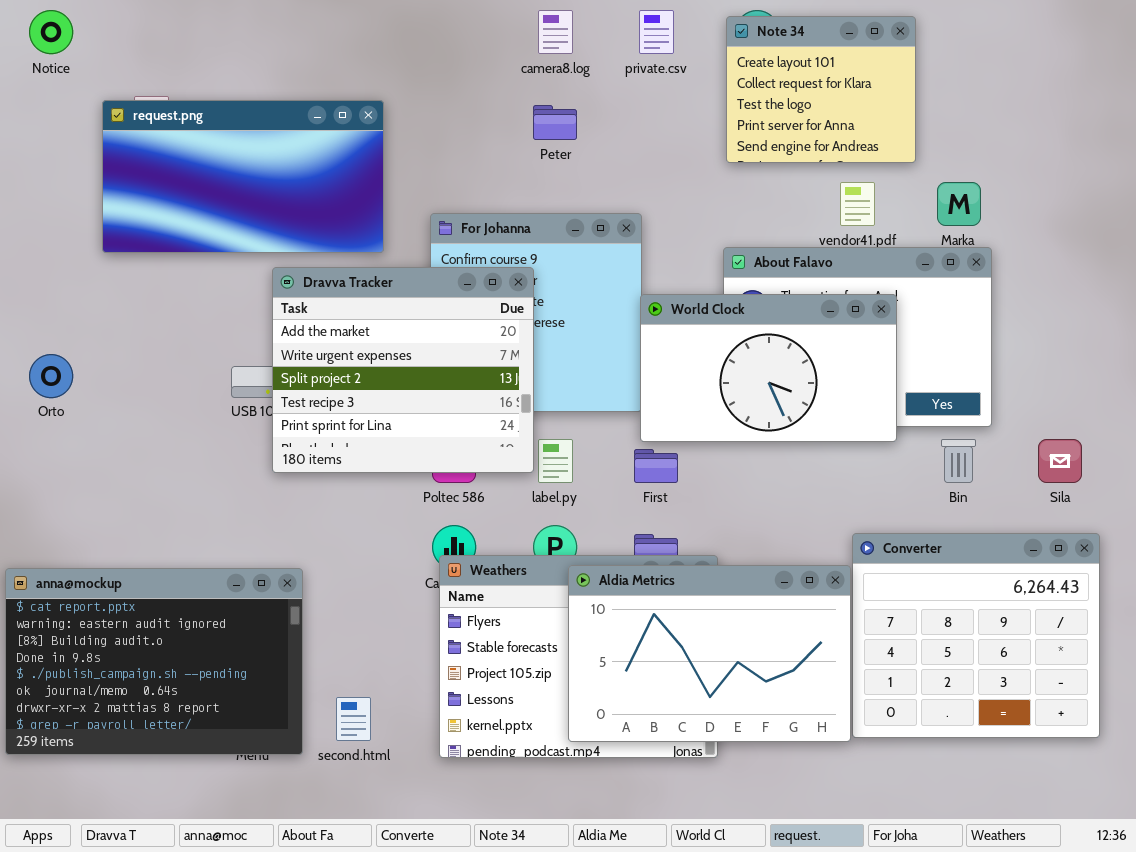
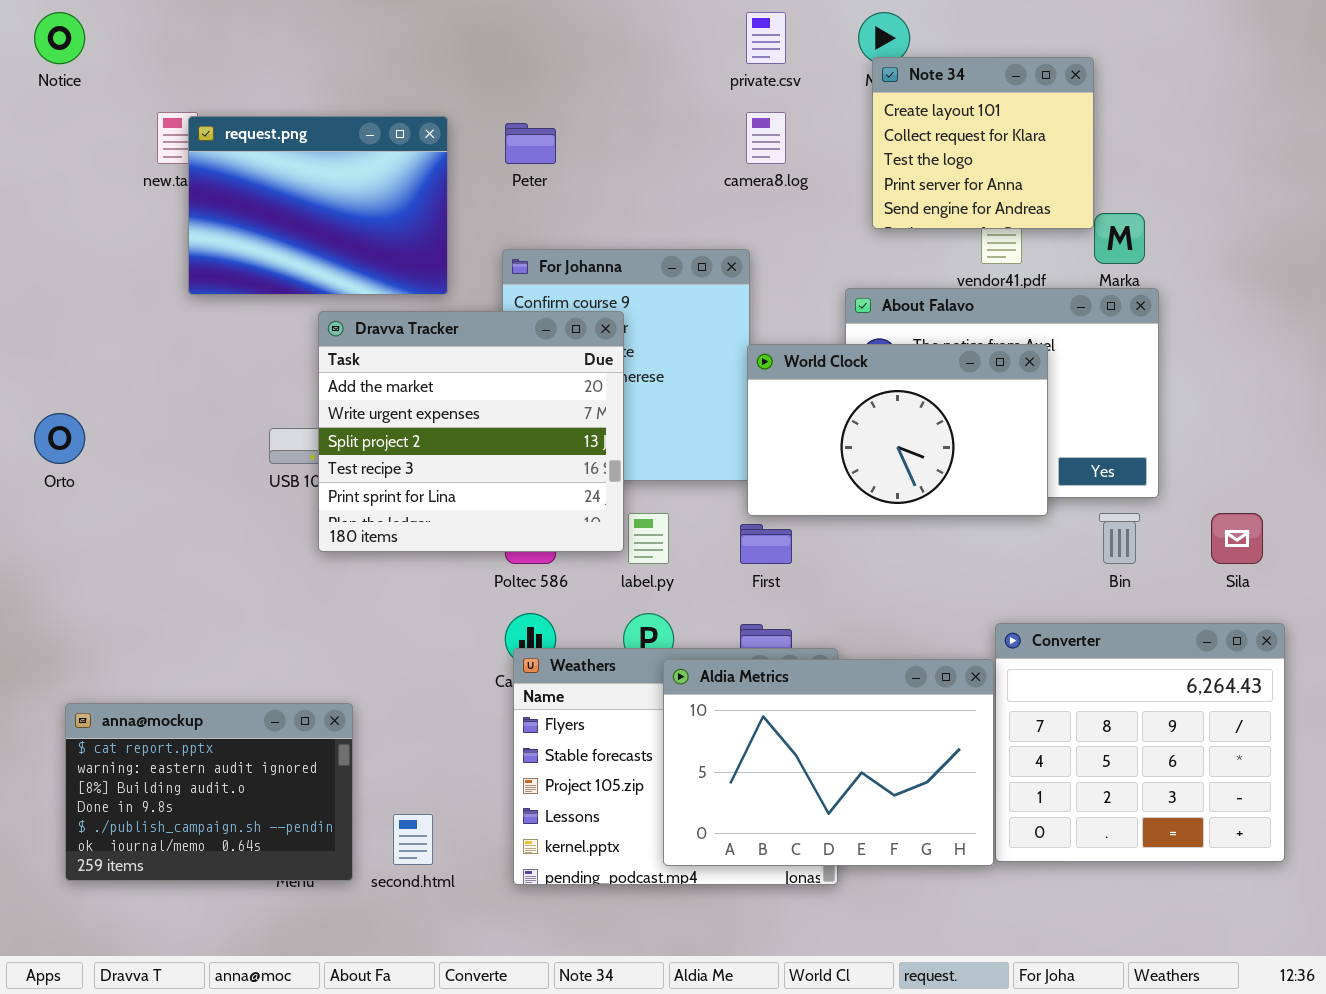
camera8.log: [538,10,573,54] -> [746,112,786,164], moved
Note 34: [726,16,916,163] -> [872,57,1094,229], moved
request.png: [102,100,384,253] -> [188,116,448,295], resized
Peter: [533,105,577,140] -> [505,123,556,164], moved
anna@mockup: [5,568,303,755] -> [65,703,353,881], resized

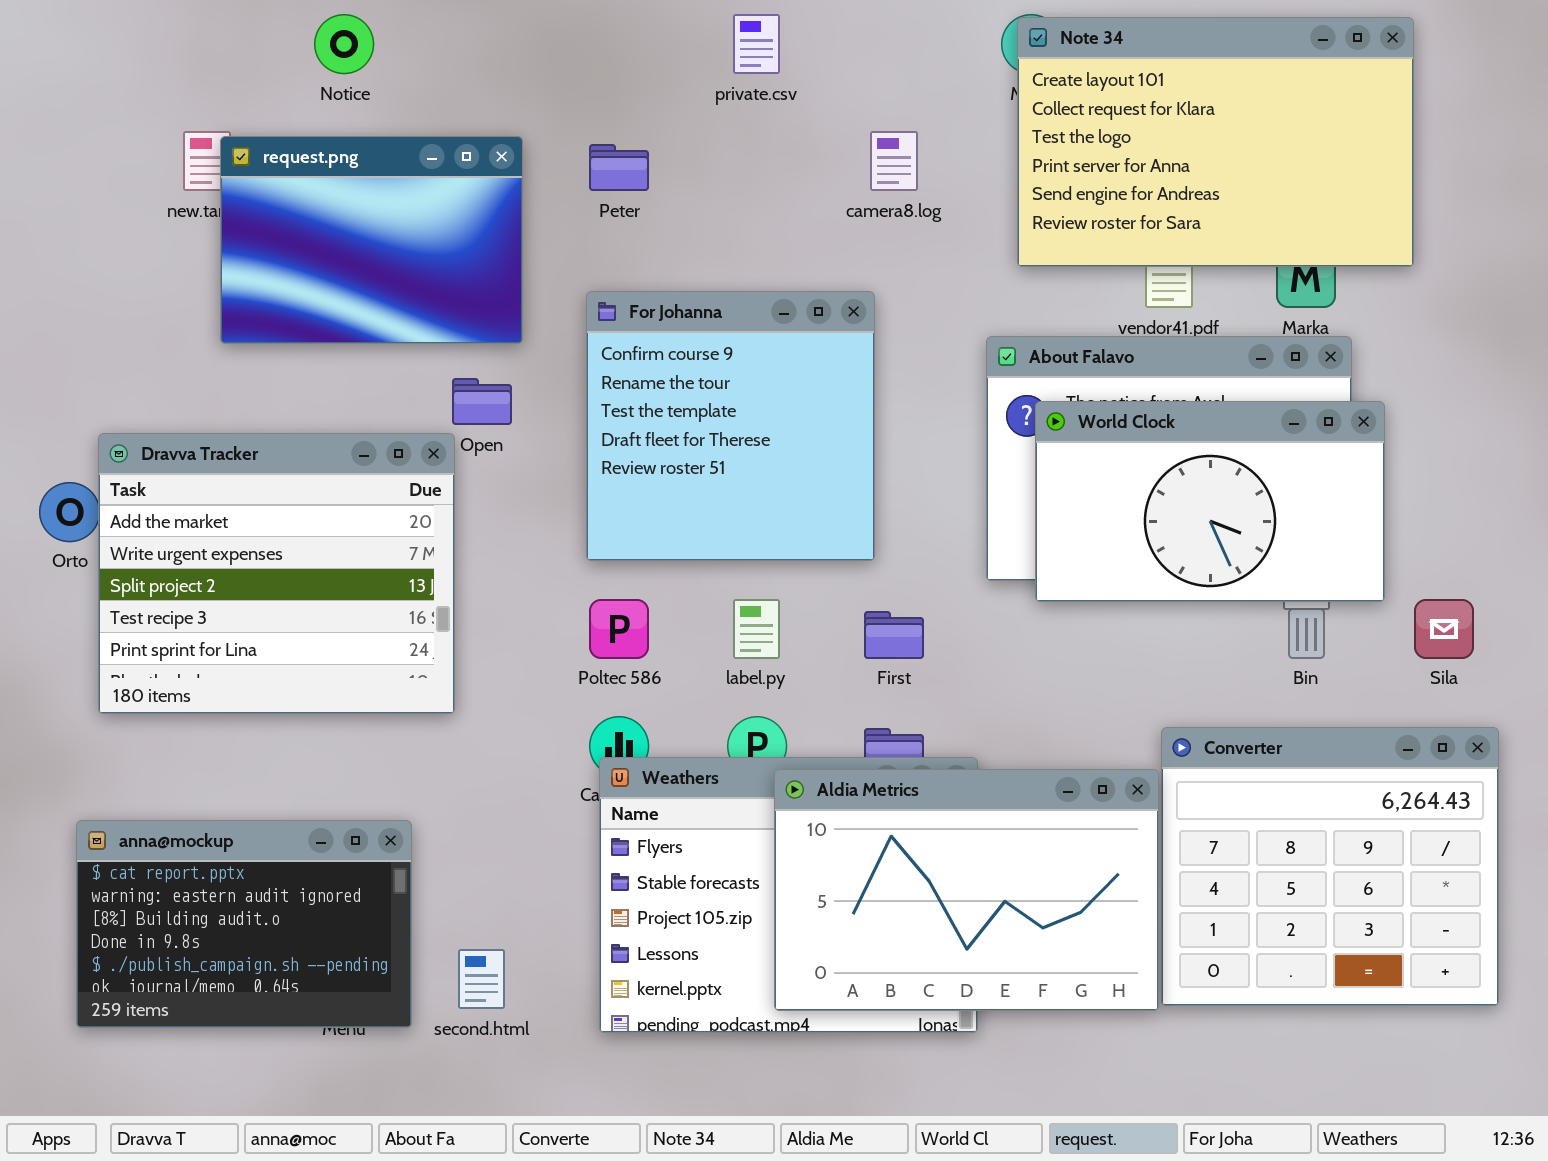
Notice: [34,12,85,64] -> [314,14,374,74], moved
private.csv: [746,12,786,64] -> [733,14,780,74], moved
Note 34: [872,57,1094,229] -> [1017,17,1414,267], resized
Dravva Tracker: [318,311,624,552] -> [98,433,455,714], moved
World Clock: [747,344,1048,516] -> [1035,401,1385,602], moved

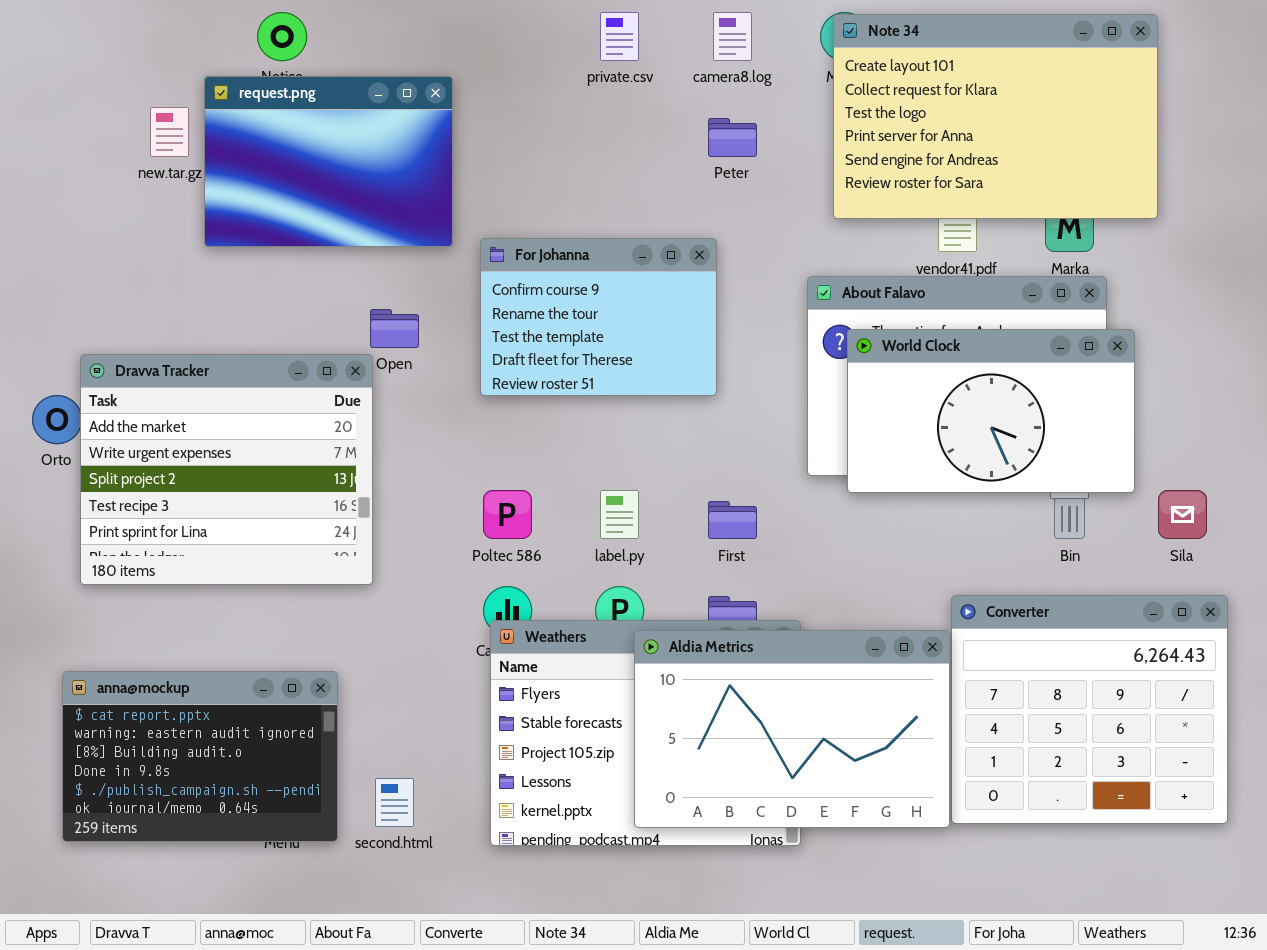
camera8.log: [870,131,918,191] -> [713,12,752,61], moved
request.png: [220,136,523,344] -> [204,76,453,247], moved
Peter: [589,144,649,191] -> [708,118,757,157], moved
For Johanna: [586,291,875,561] -> [480,238,717,396], resized

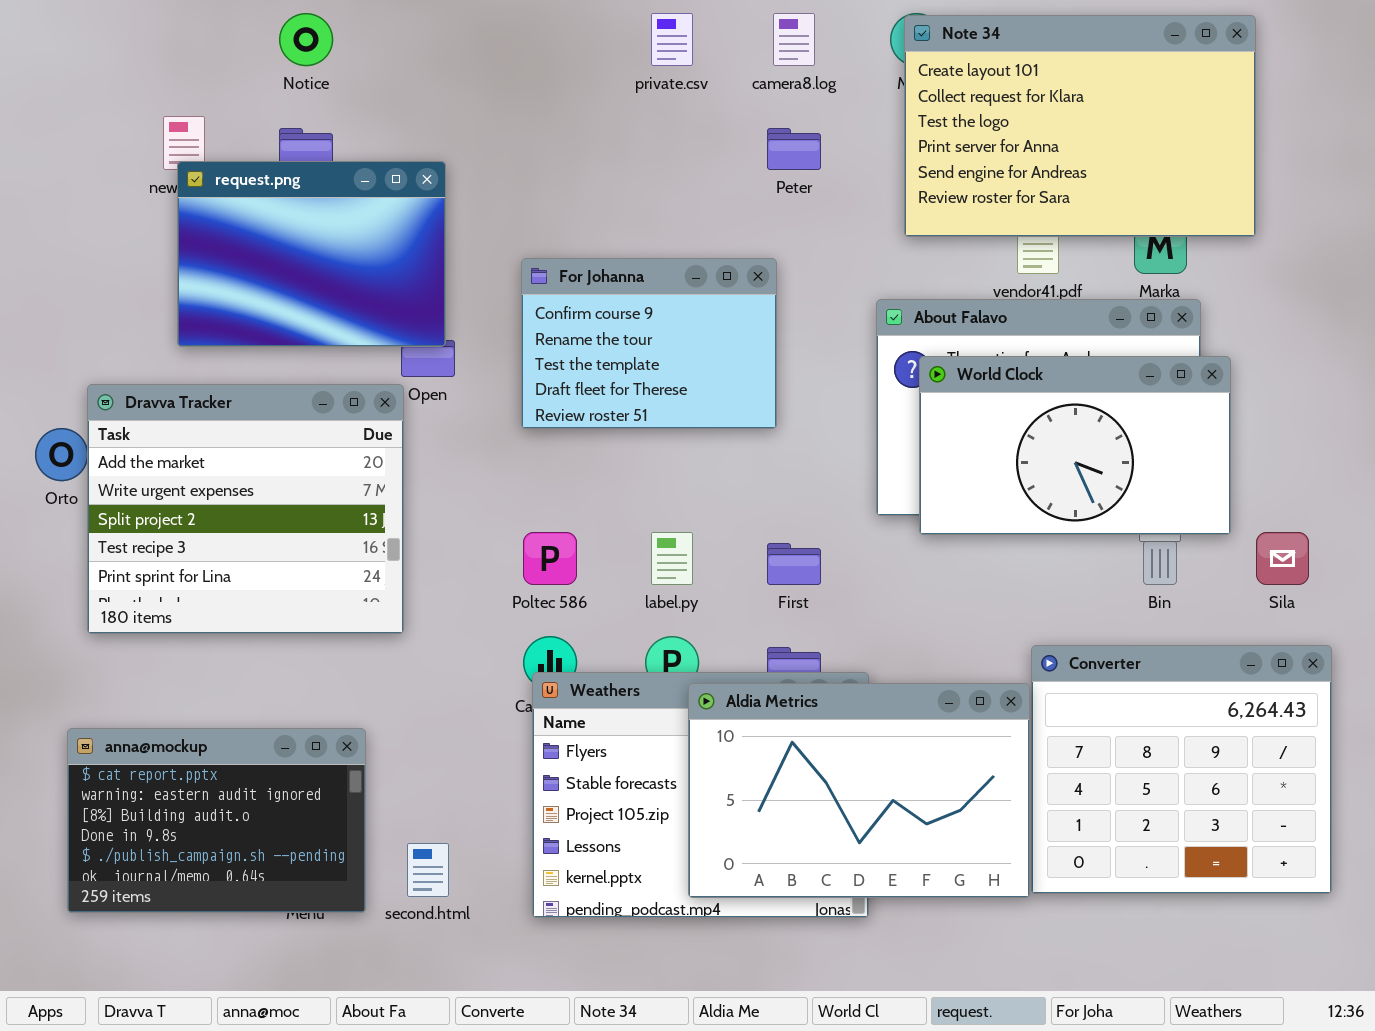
request.png: [204,76,453,247] -> [177,161,446,347], moved

